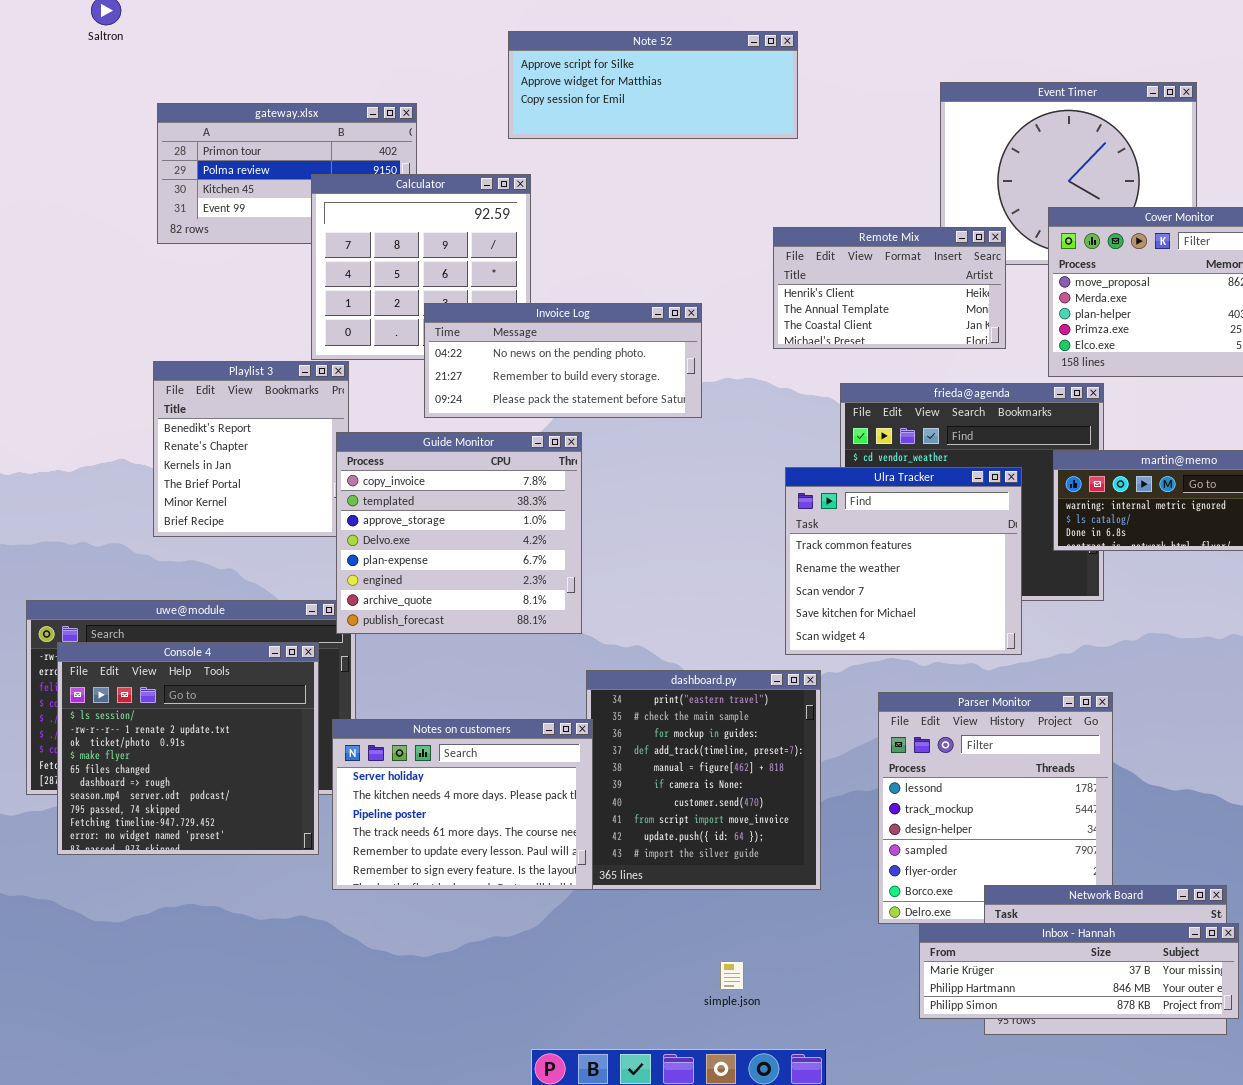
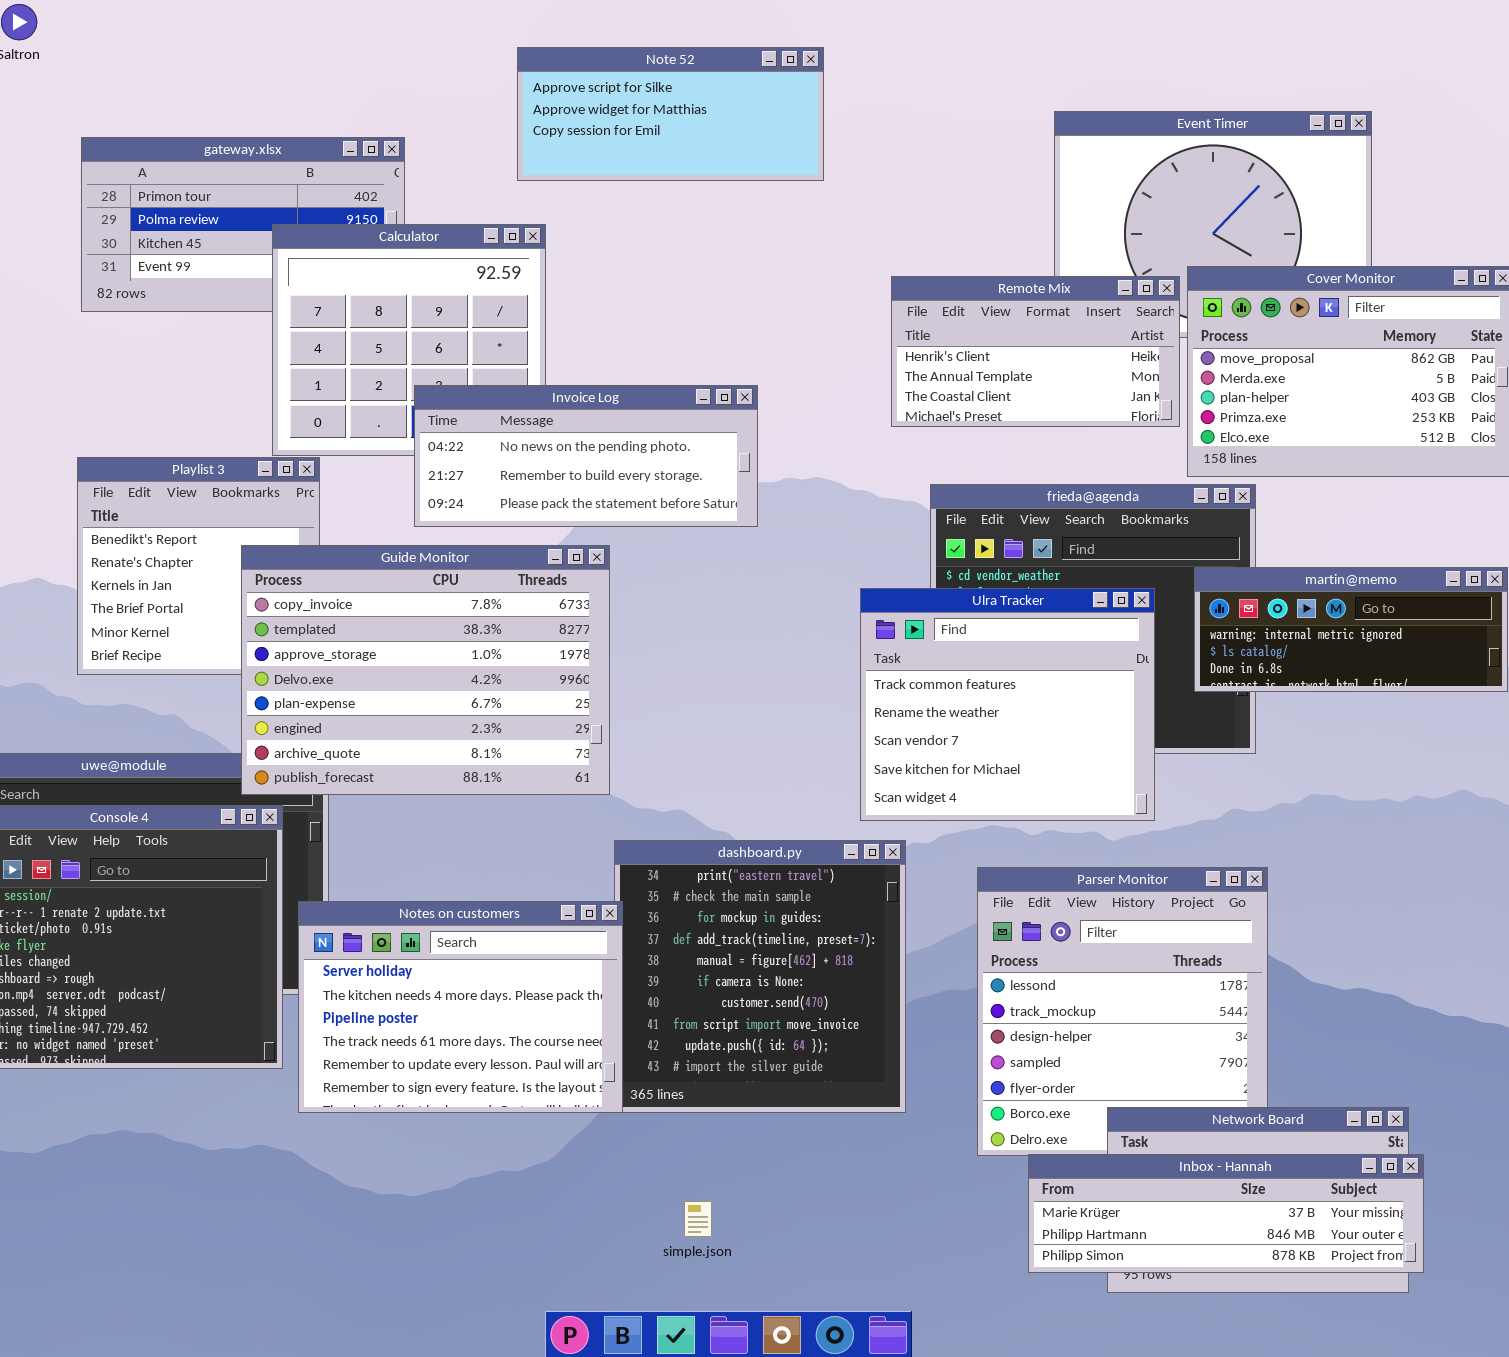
Note 52: [508,31,798,139] -> [517,47,824,181], resized
Remote Mix: [773,227,1006,349] -> [891,276,1180,427], moved
Guide Monitor: [336,432,582,634] -> [241,545,610,795], resized
simple.json: [720,961,744,990] -> [684,1201,712,1237], moved

